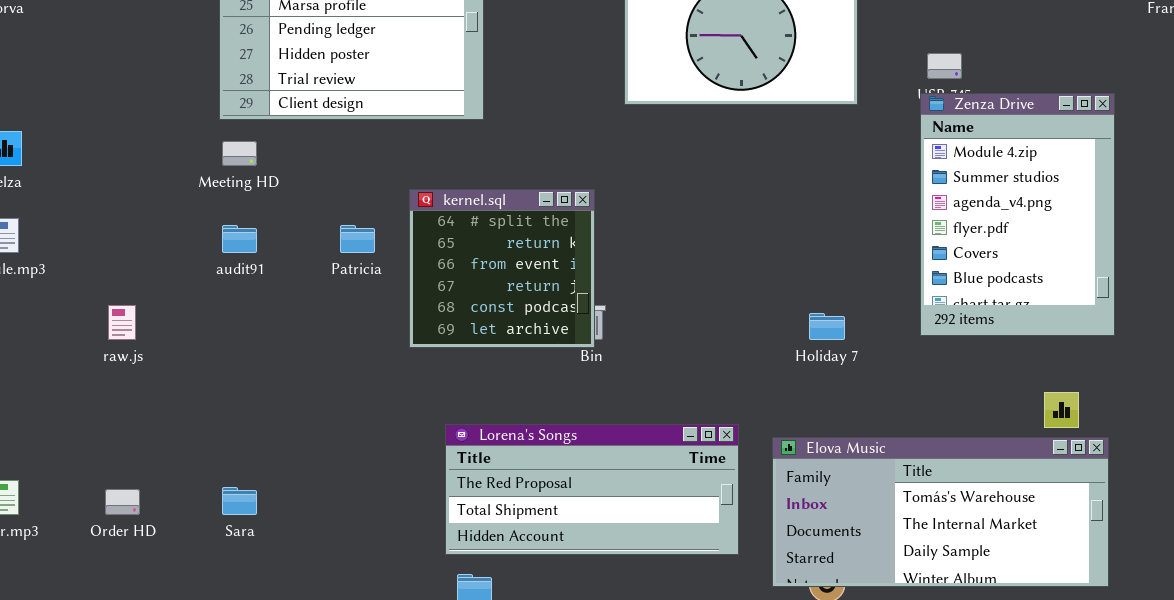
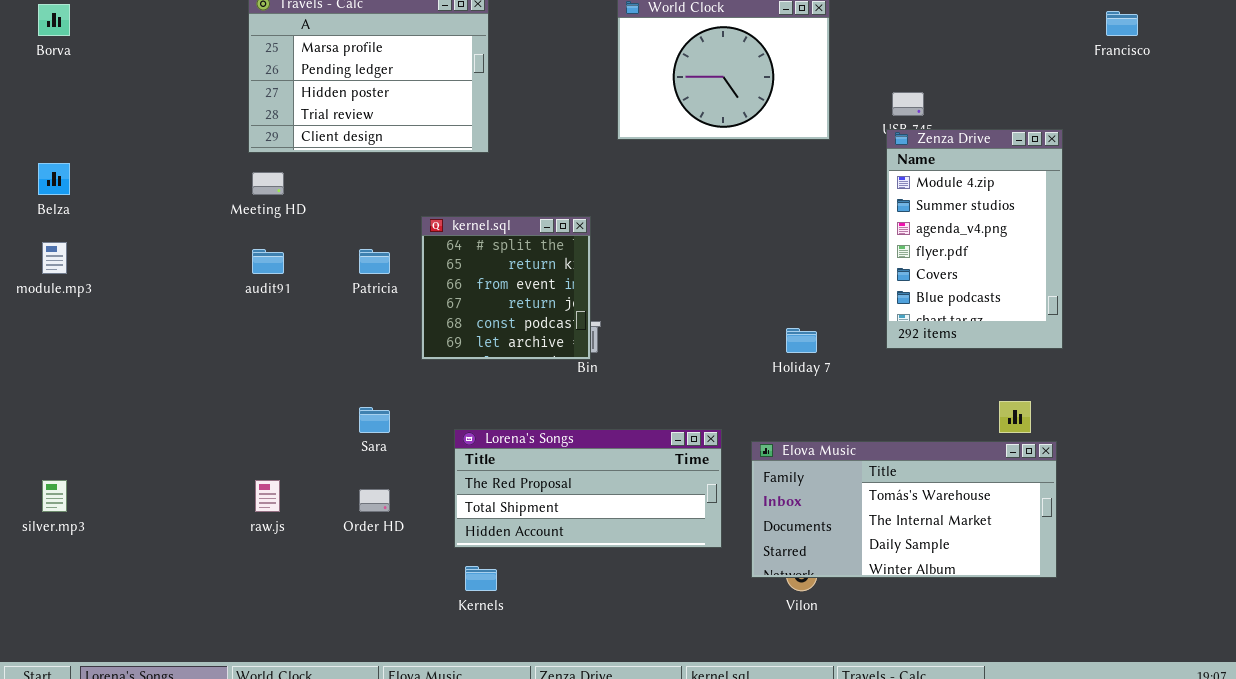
raw.js: [108,305,136,340] -> [255,480,280,512], moved
Sara: [222,487,257,515] -> [359,407,390,433], moved
Order HD: [105,489,140,515] -> [359,489,390,512], moved

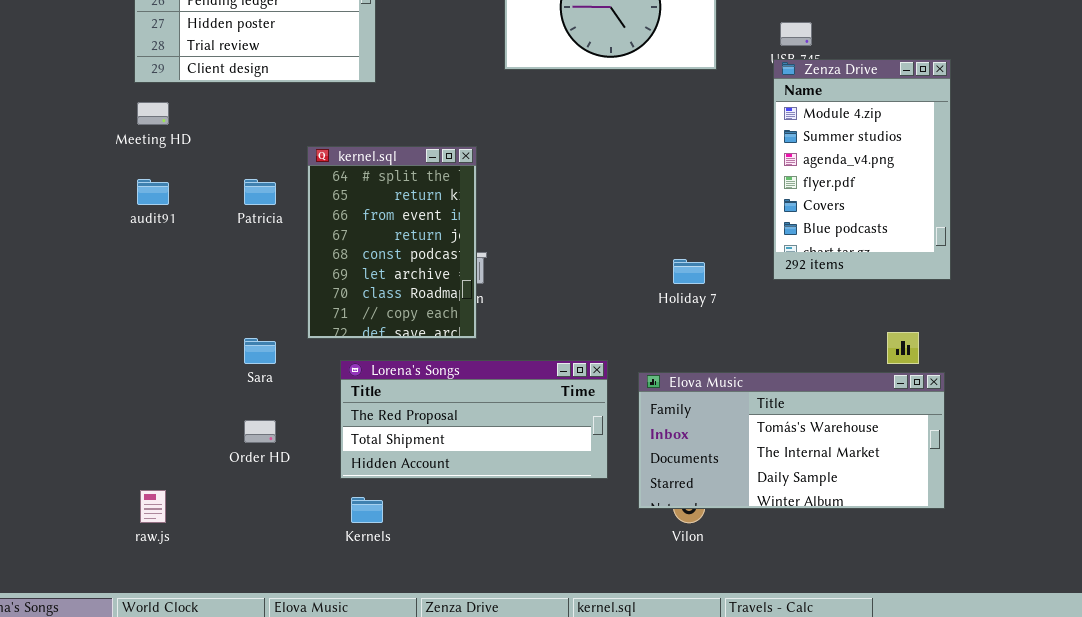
kernel.sql: [421,216,591,360] -> [307,146,477,339], resized
raw.js: [255,480,280,512] -> [140,490,166,523], moved

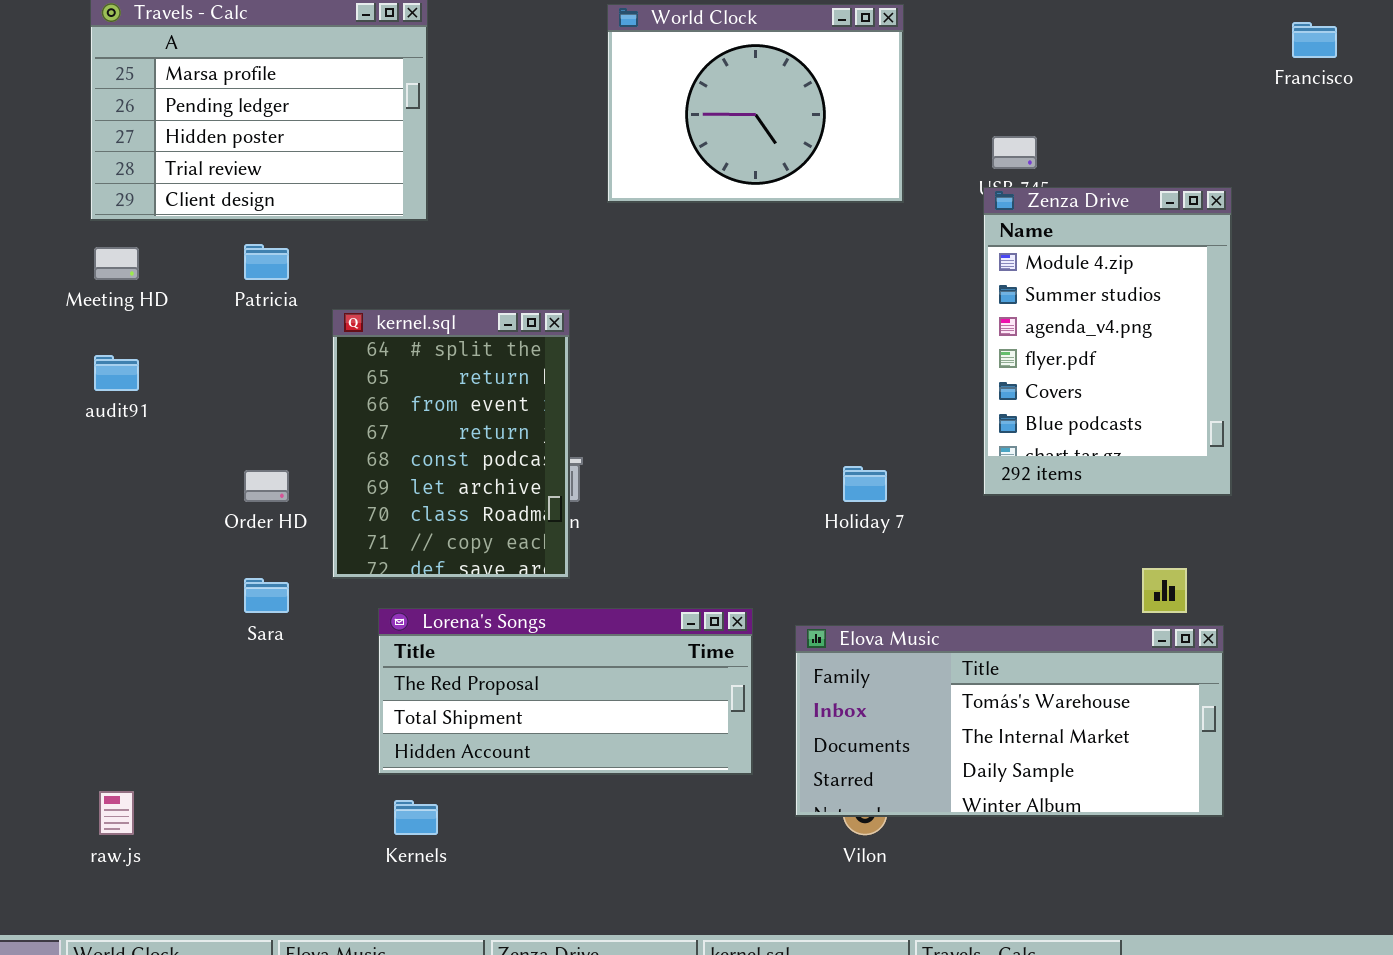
Patricia: [244,179,276,205] -> [244,244,289,280], moved
Order HD: [244,420,276,443] -> [244,470,289,502], moved

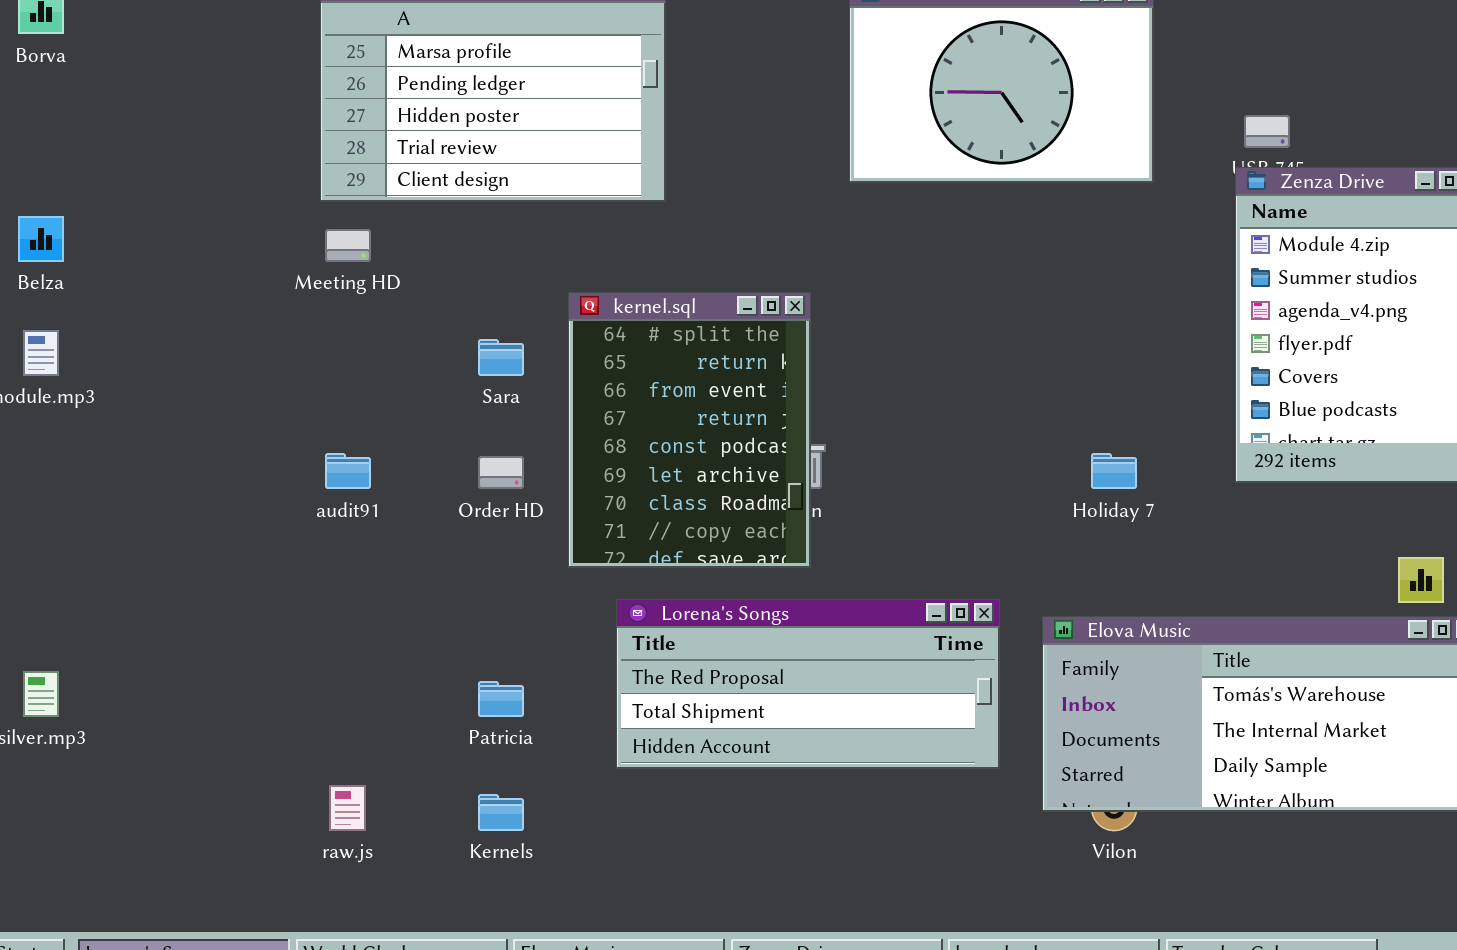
Patricia: [244,244,289,280] -> [478,681,524,717], moved
audit91: [94,355,139,391] -> [325,453,371,489], moved
Sara: [244,578,289,613] -> [478,339,524,376], moved
Kernels: [394,800,438,835] -> [478,794,524,831], moved

